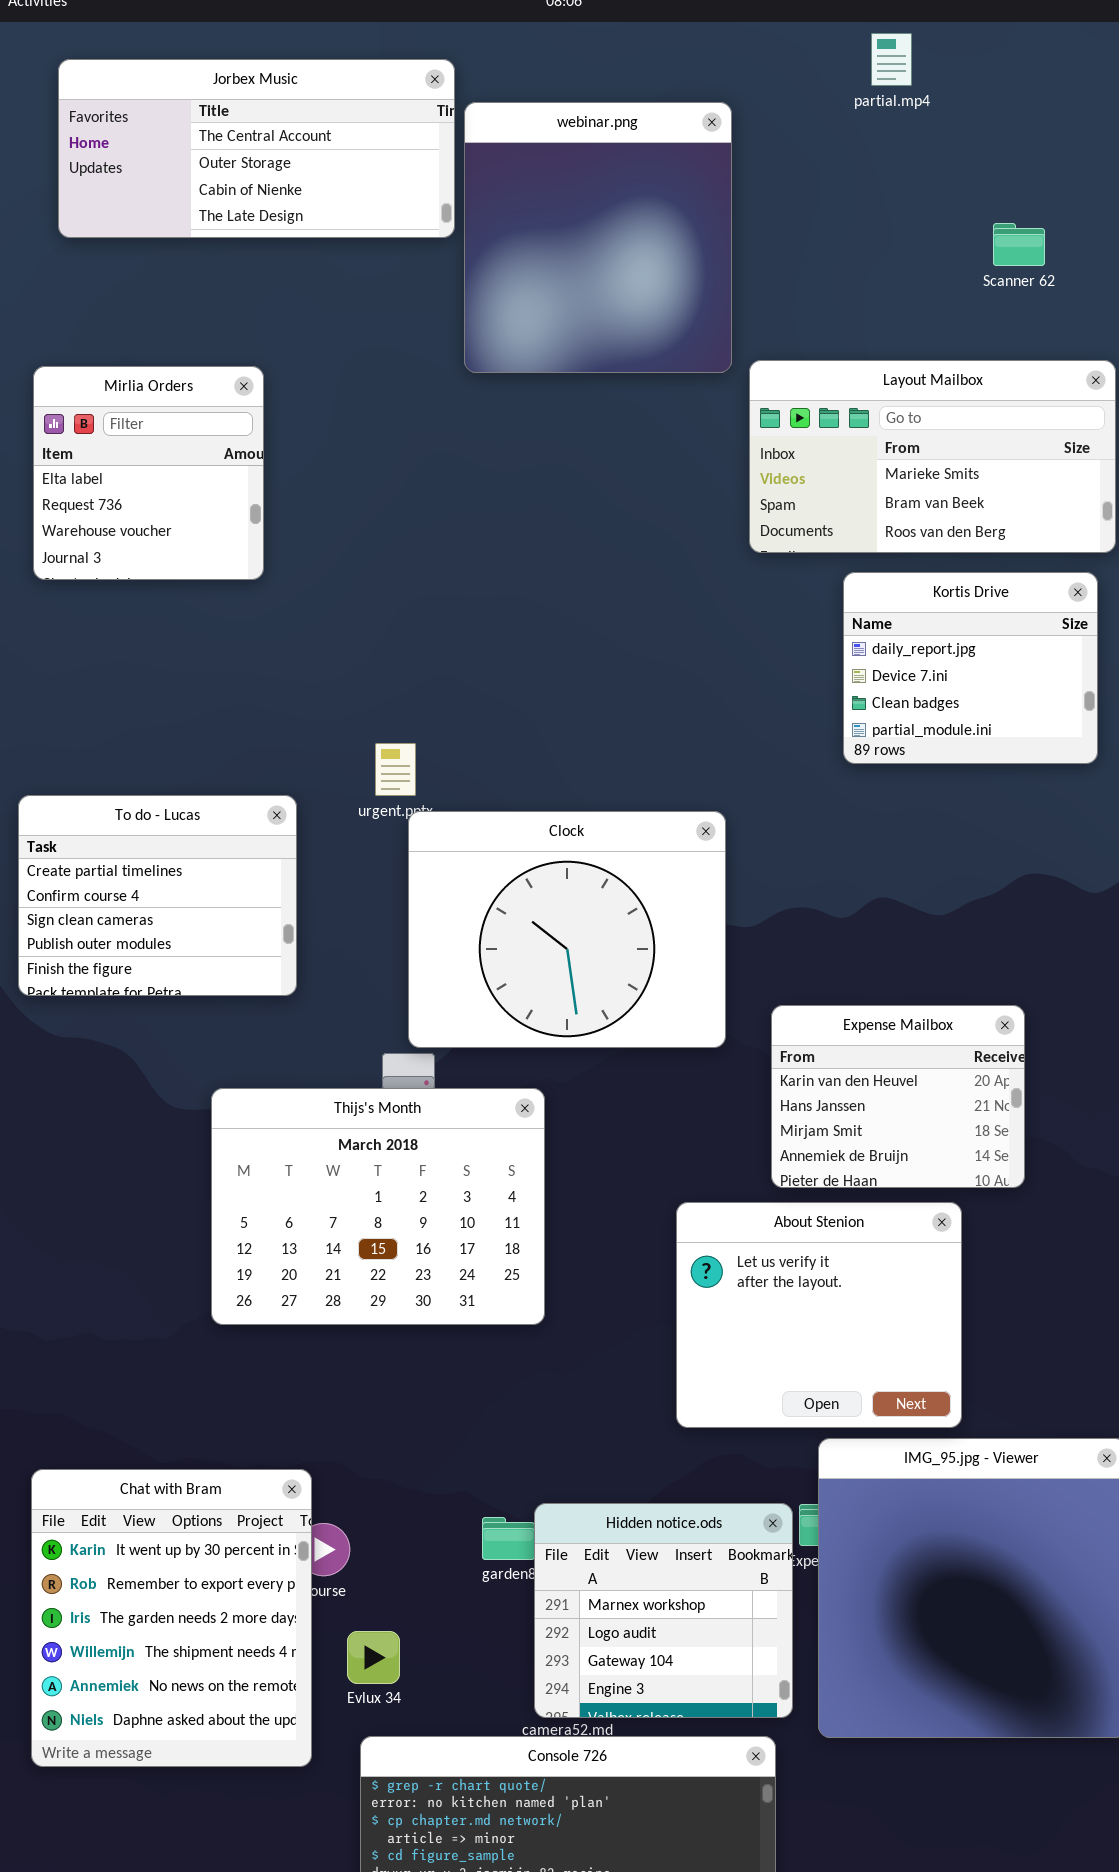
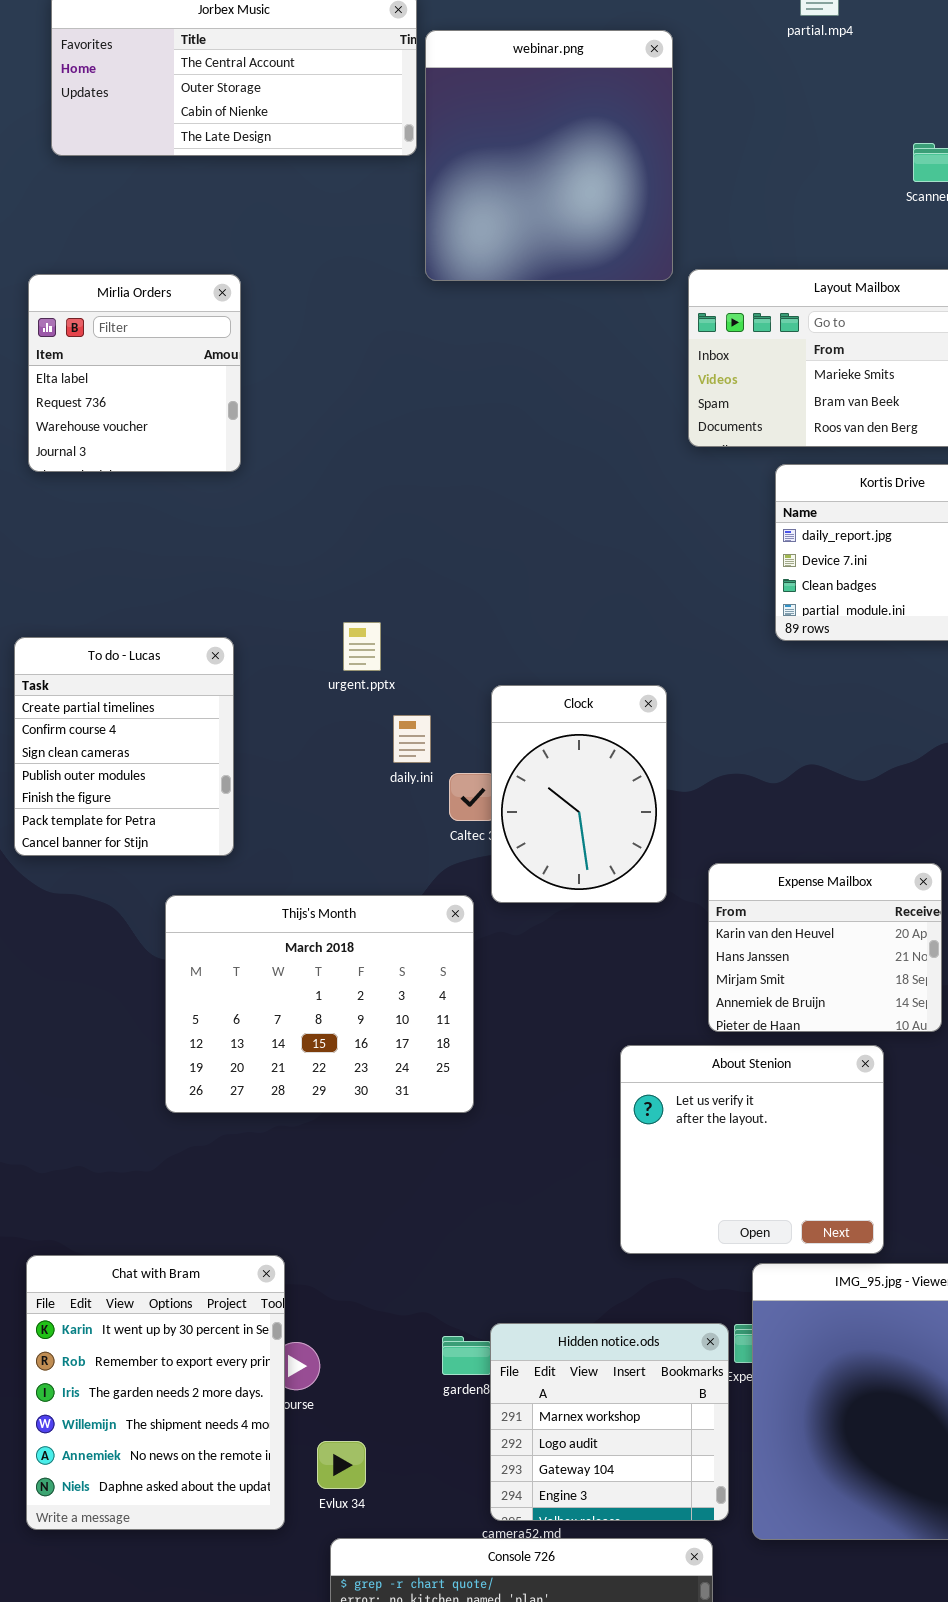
To do - Lucas: [18,795,297,996] -> [14,637,234,856], resized
Clock: [408,811,726,1048] -> [491,685,667,903], resized
Thijs's Month: [211,1088,545,1325] -> [165,895,474,1113], moved
Chat with Bram: [31,1469,312,1767] -> [26,1255,285,1530], moved

